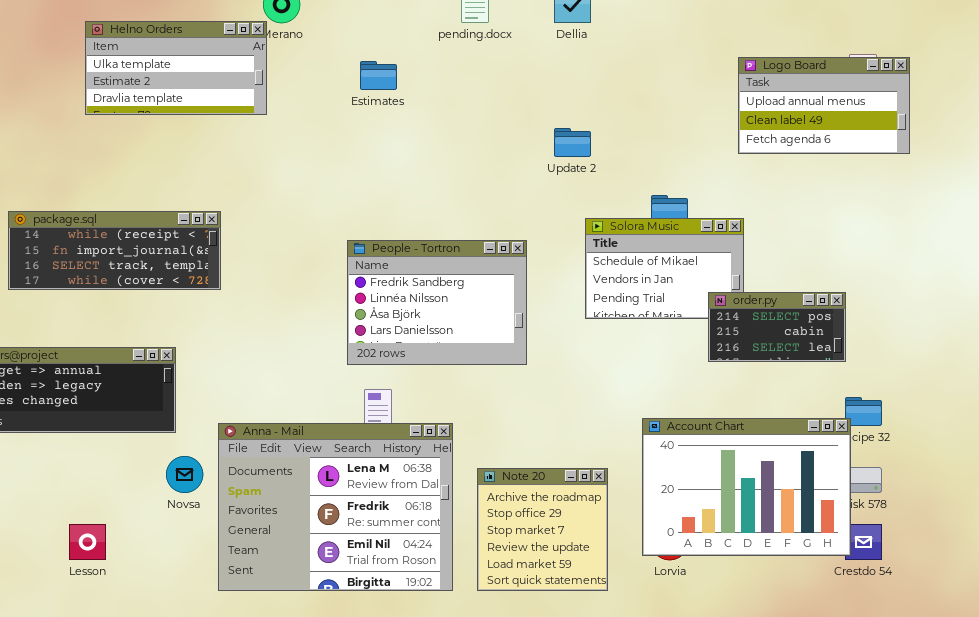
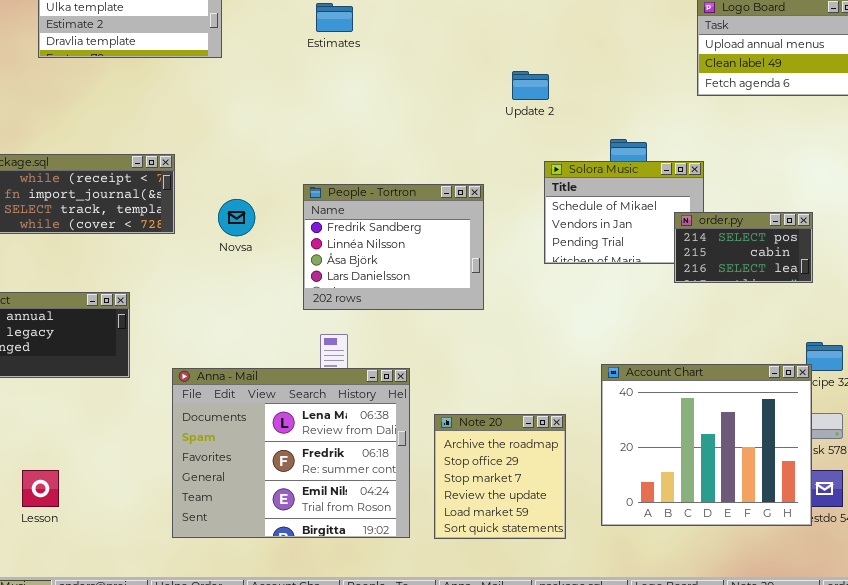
order.py: [708,292,846,362] -> [674,212,813,283], moved
Account Chart: [642,418,851,556] -> [601,364,812,526], resized
Novsa: [166,456,203,493] -> [218,199,255,236], moved

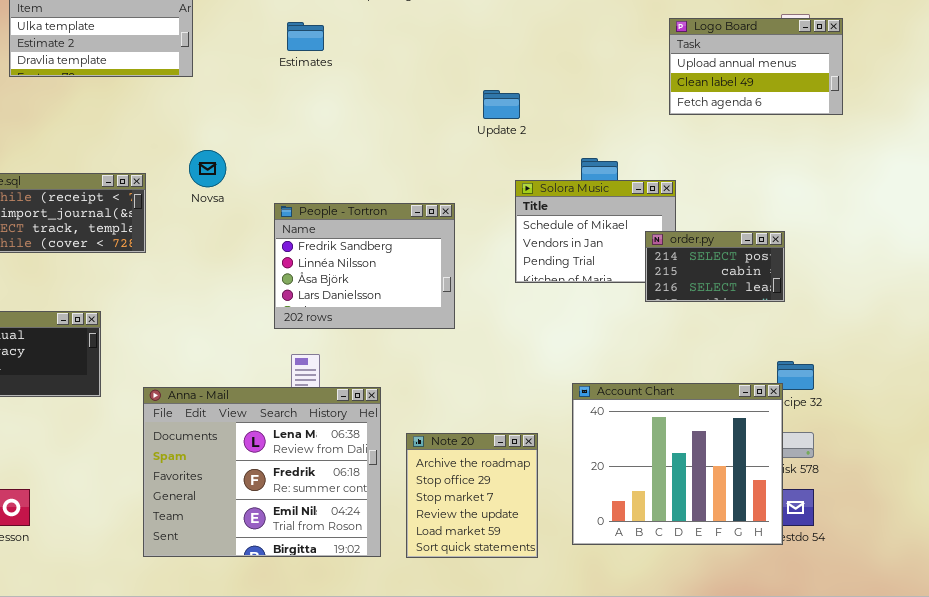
Novsa: [218,199,255,236] -> [189,150,226,187], moved

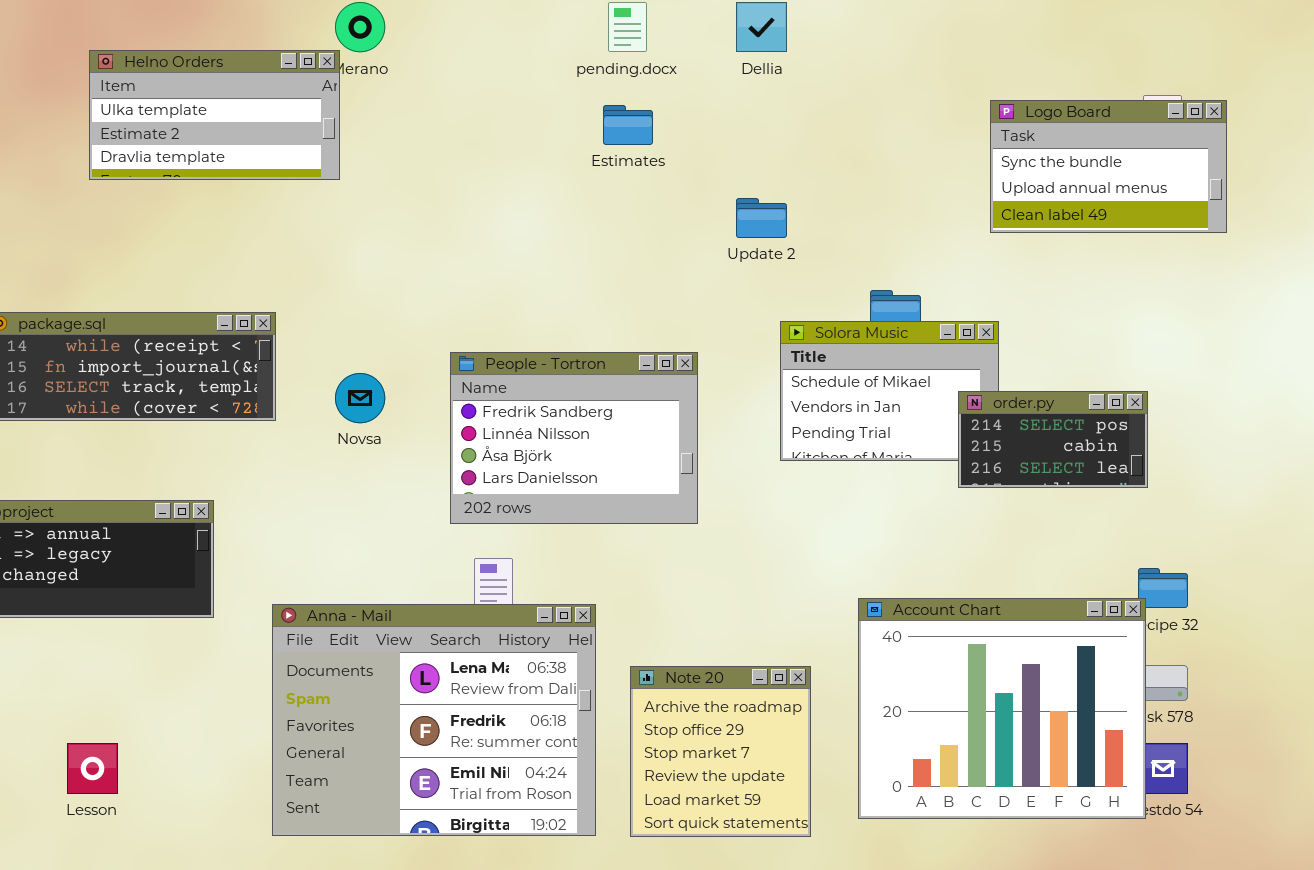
Logo Board: [669,18,843,115] -> [990,100,1227,233], scrolled up 1 row
Estimates: [287,22,324,51] -> [603,105,653,145], moved
Novsa: [189,150,226,187] -> [335,373,385,423], moved

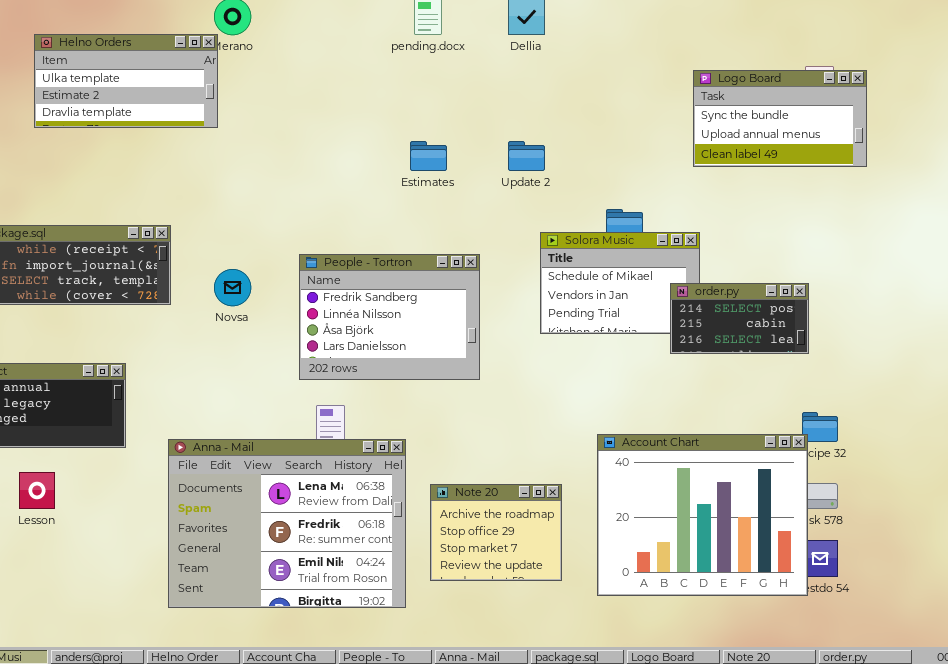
Estimates: [603,105,653,145] -> [410,141,447,171], moved
Note 20: [630,666,811,837] -> [430,484,562,581], resized
Lesson: [67,743,118,794] -> [19,472,55,509], moved

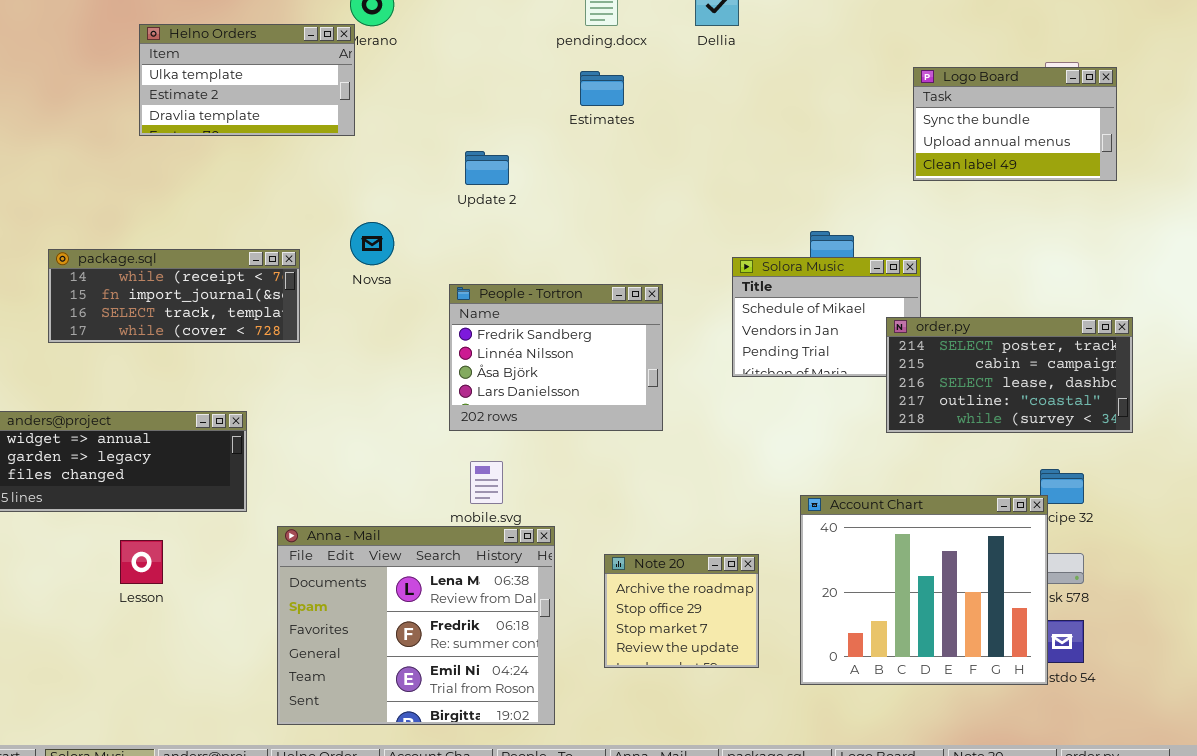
Estimates: [410,141,447,171] -> [580,71,624,106], moved
Update 2: [508,141,545,171] -> [465,151,509,185], moved
Novsa: [214,269,251,306] -> [350,222,394,265], moved
order.py: [670,283,809,354] -> [886,317,1133,433], resized
Anna - Mail: [168,439,406,608] -> [277,526,555,725], moved

